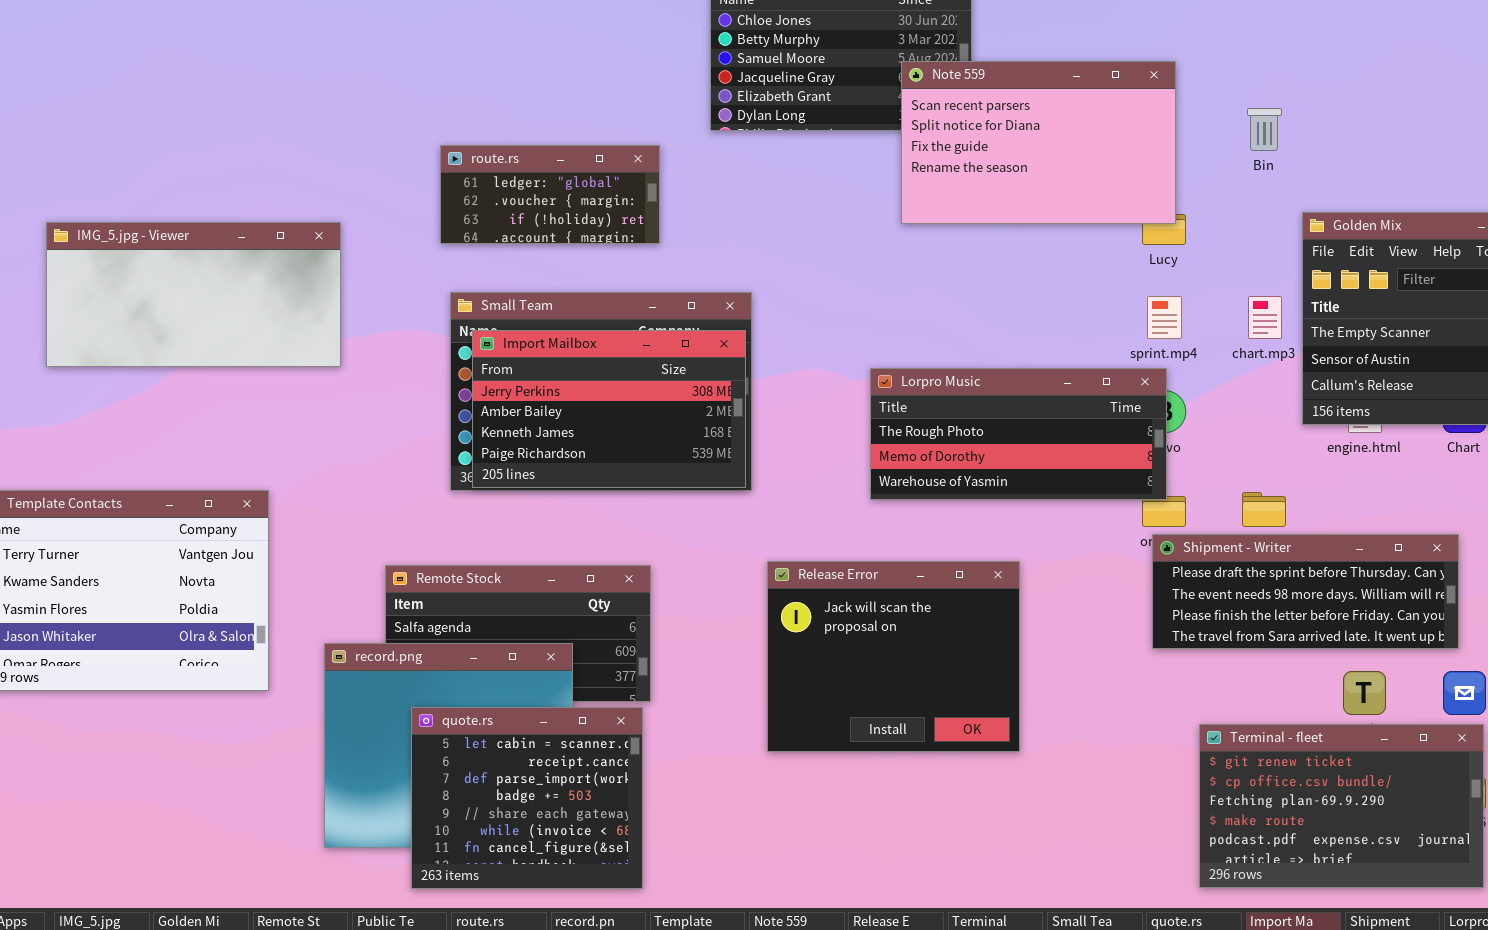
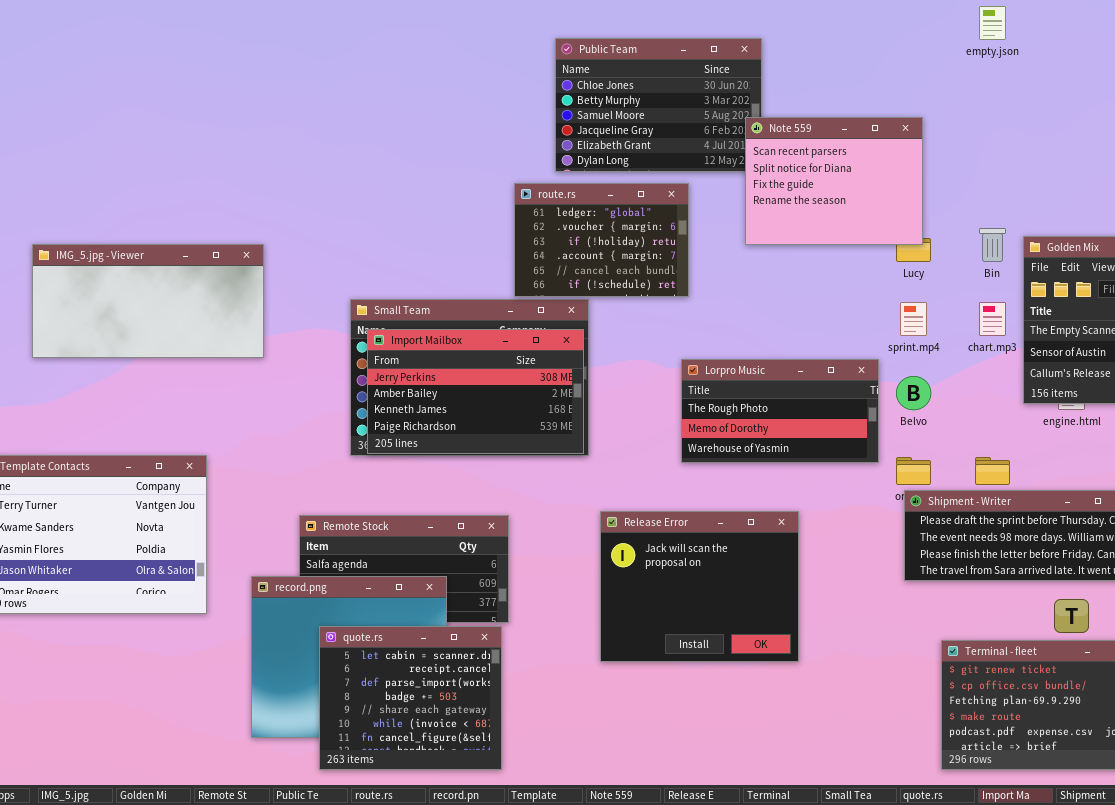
Note 559: [901,61,1176,224] -> [745,117,923,245], resized
Bin: [1247,108,1282,151] -> [979,228,1006,262], moved
route.rs: [440,145,660,244] -> [514,183,689,297], moved, resized
Lorpro Music: [870,368,1167,500] -> [681,359,879,463], resized

